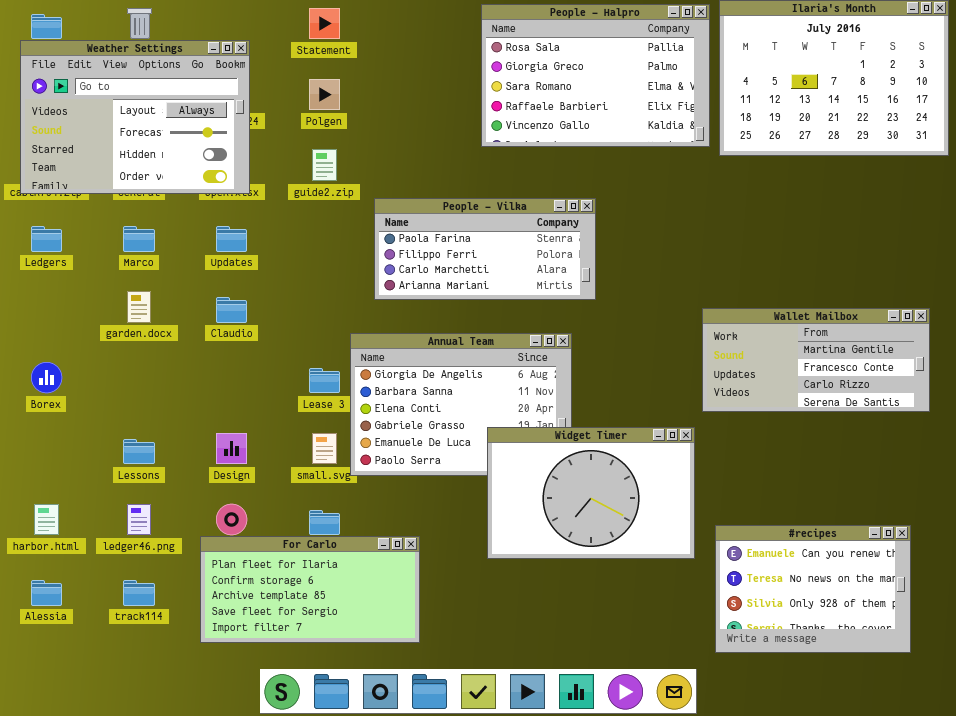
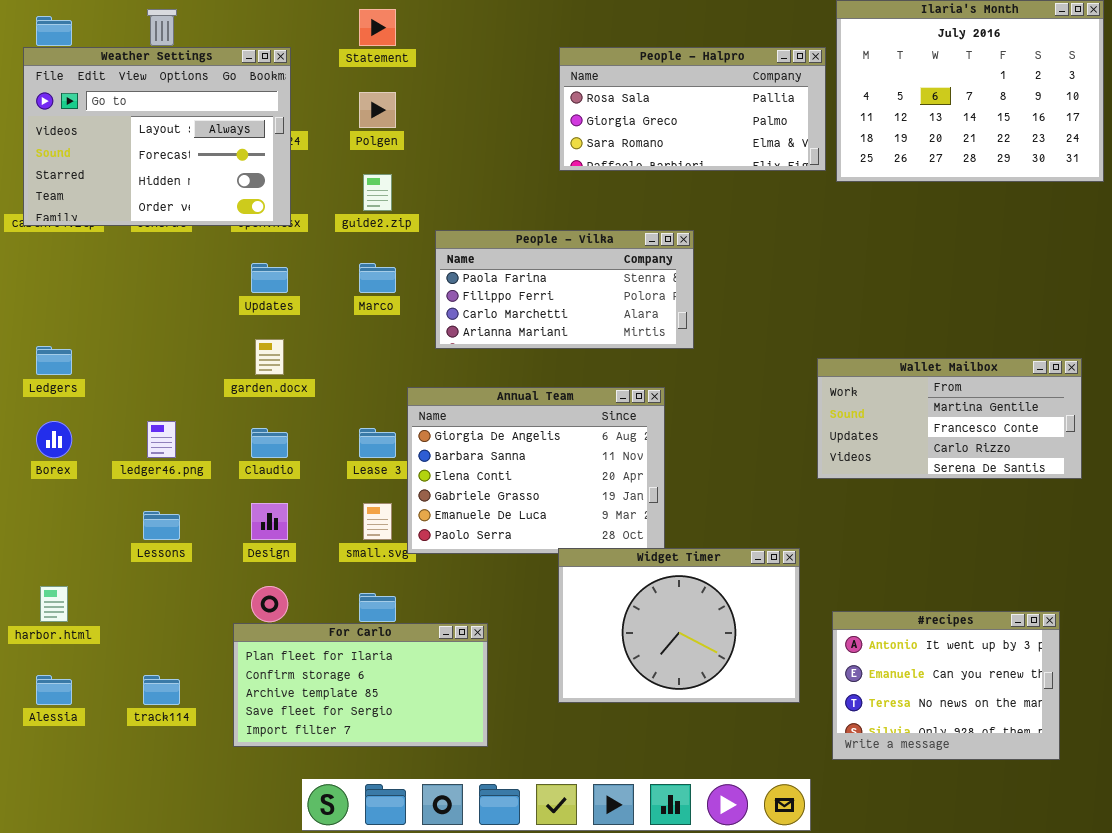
People - Halpro: [481,4,710,147] -> [559,47,826,171], resized
Ledgers: [31,226,62,252] -> [36,346,72,375], moved
Marco: [123,226,155,252] -> [359,263,396,293], moved
garden.docx: [127,291,151,323] -> [255,339,284,375], moved
Claudio: [216,297,247,323] -> [251,428,288,458], moved
Widget Timer: [487,427,695,559] -> [558,548,800,703], moved
ledger46.png: [127,504,151,535] -> [147,421,176,458], moved
#recipes: [715,525,911,653] -> [832,611,1060,760], scrolled up 1 row

